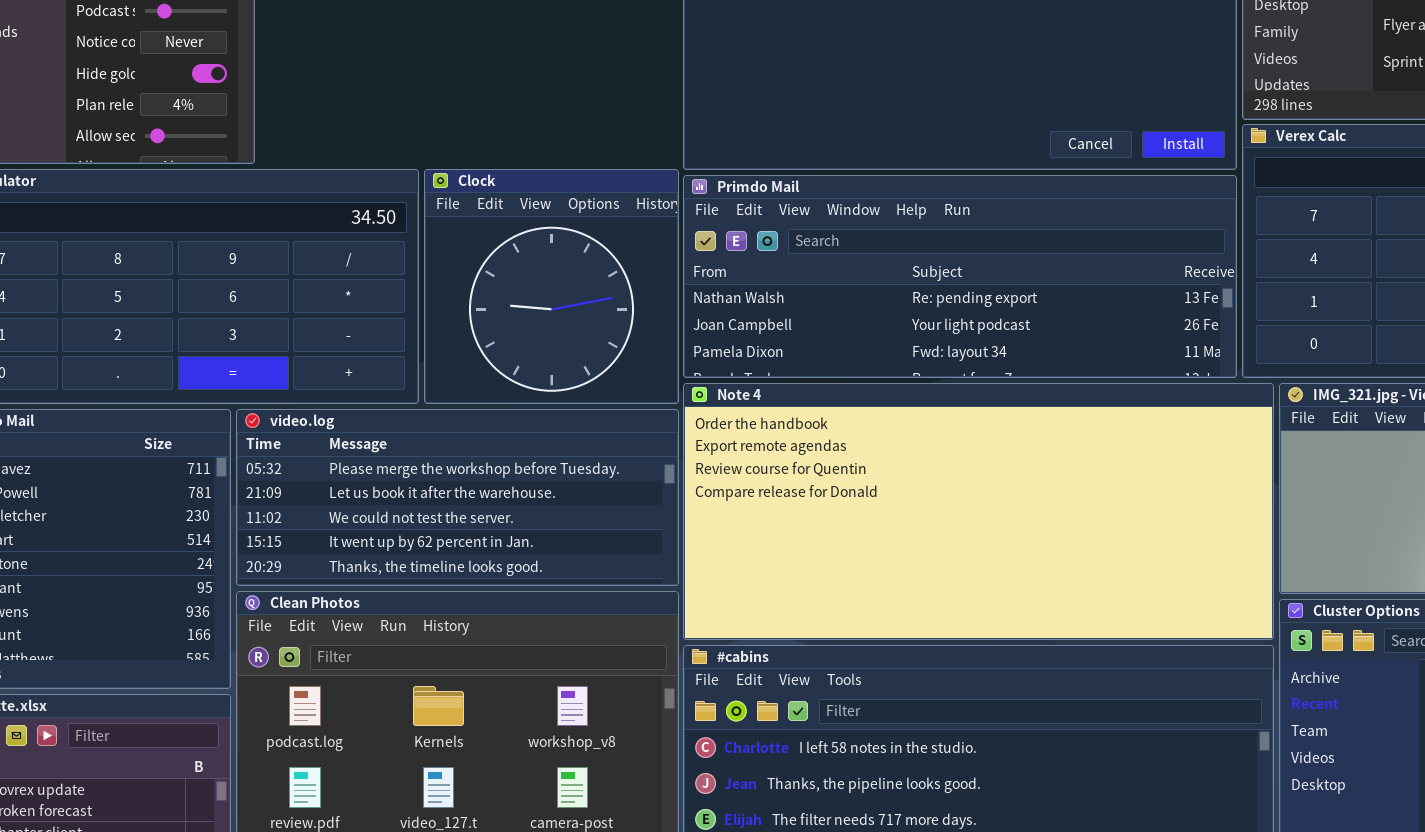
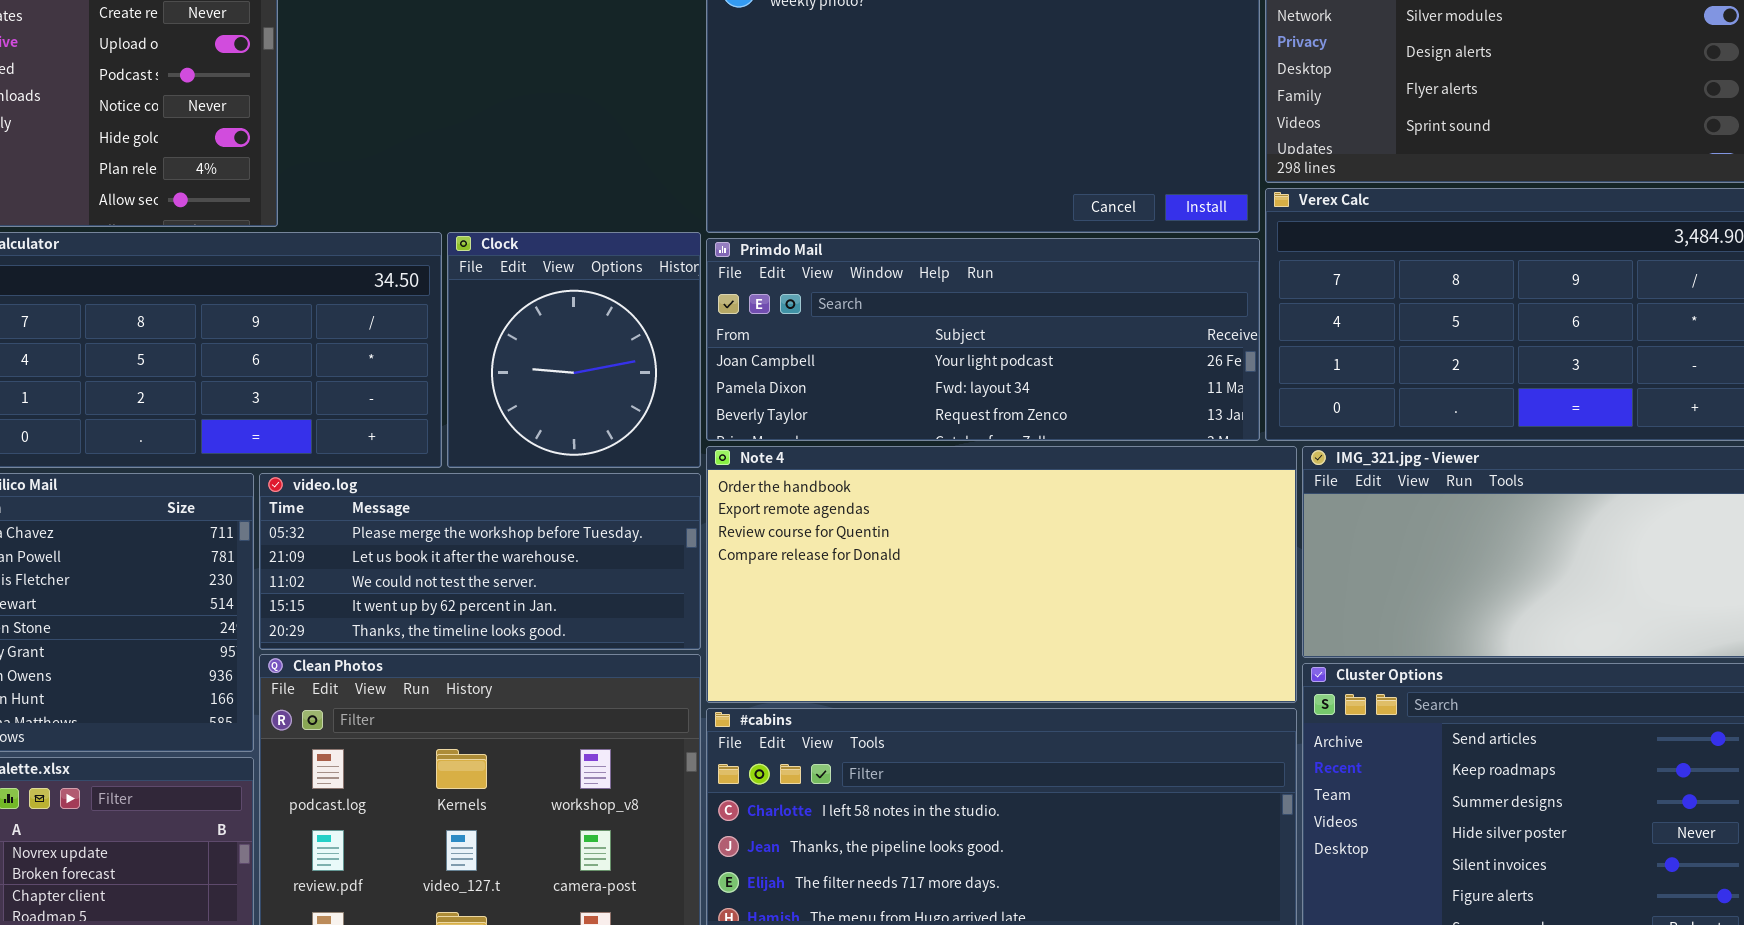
Primdo Mail: [683,175,1237,378] -> [706,238,1260,441], scrolled down 1 row

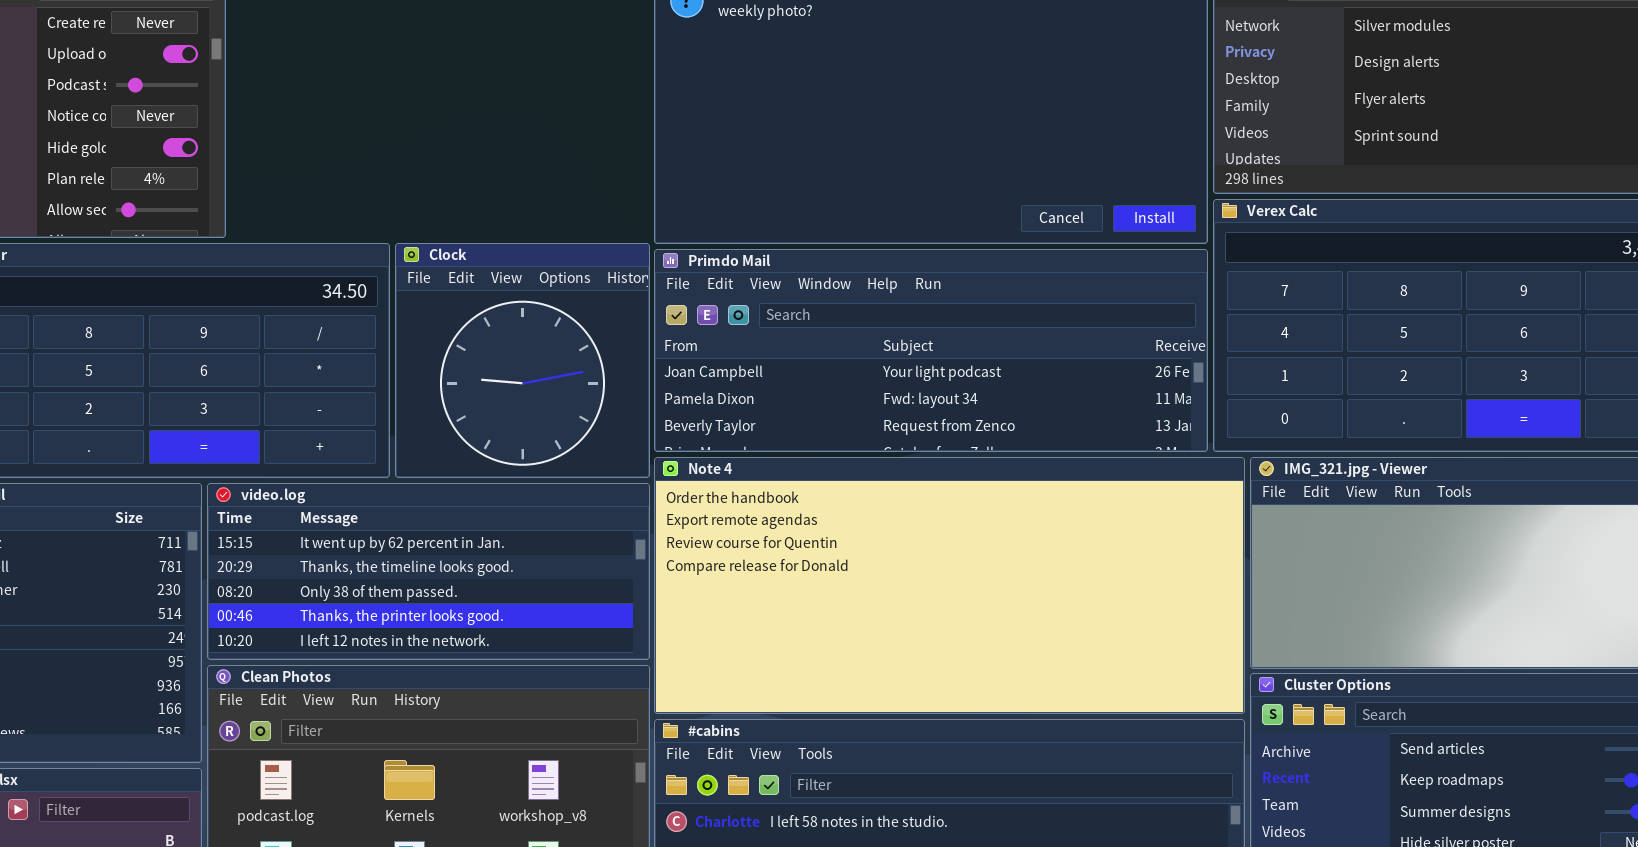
video.log: [259,473,701,650] -> [207,483,650,660], scrolled down 3 rows

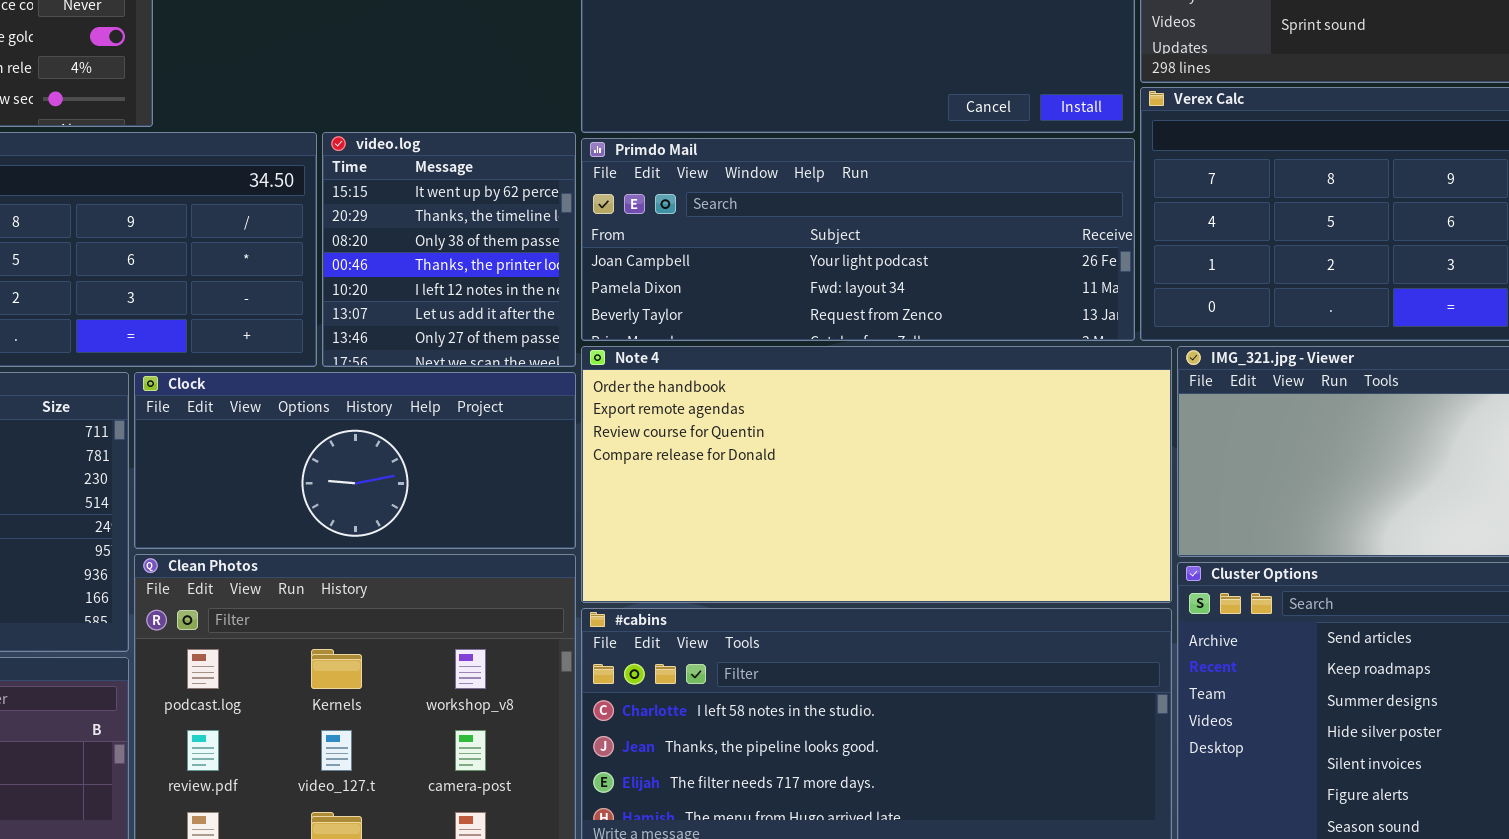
Clock: [395,243,650,478] -> [134,372,576,549], moved, resized
video.log: [207,483,650,660] -> [322,132,576,367], moved, resized

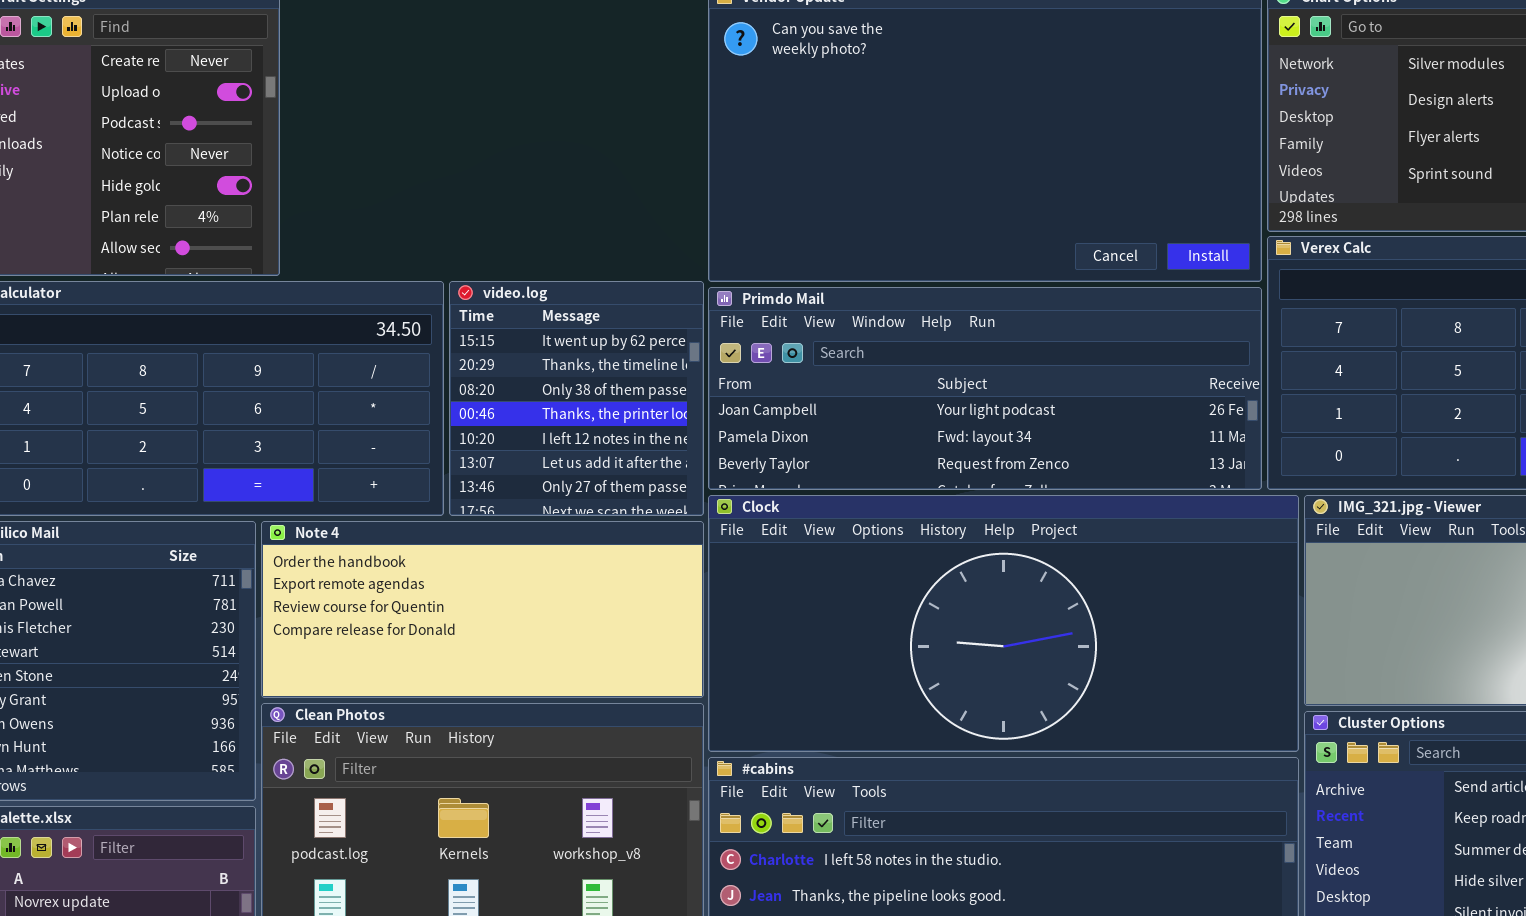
Note 4: [581,346,1172,603] -> [261,521,704,698], moved, resized
Clock: [134,372,576,549] -> [708,495,1299,752], moved, resized

